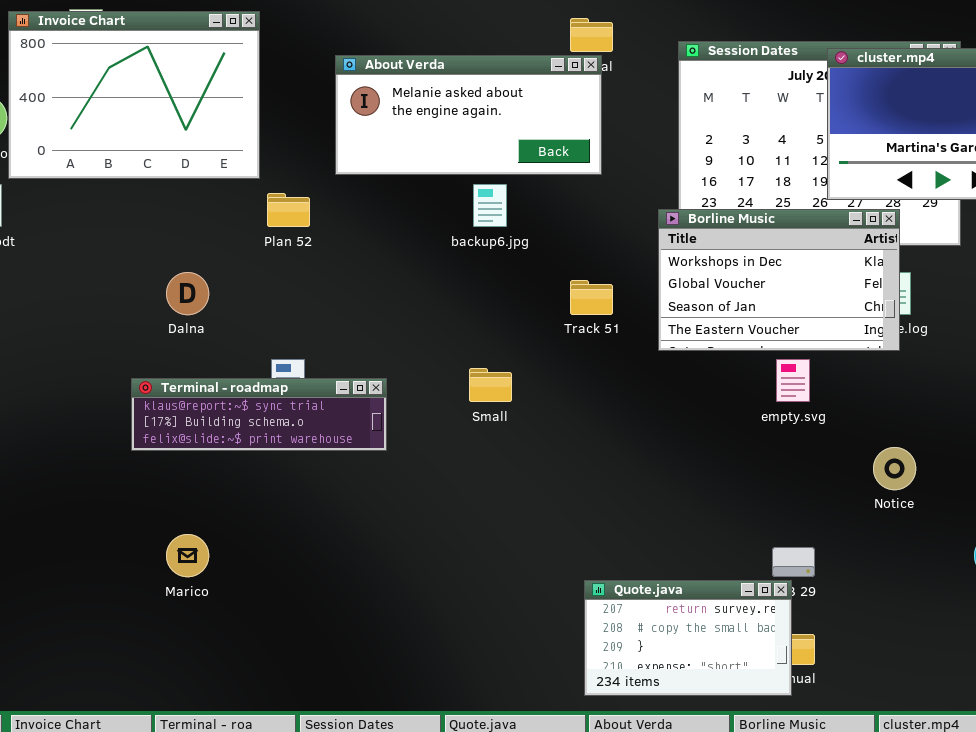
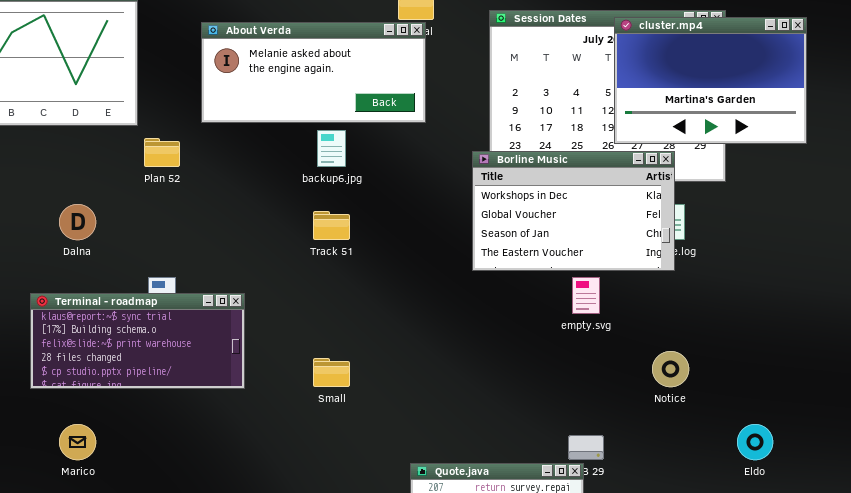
Track 51: [570,280,613,315] -> [313,211,350,240], moved
Small: [469,368,512,402] -> [313,358,350,387], moved
Terminal - roadmap: [131,378,387,451] -> [30,293,245,389], resized

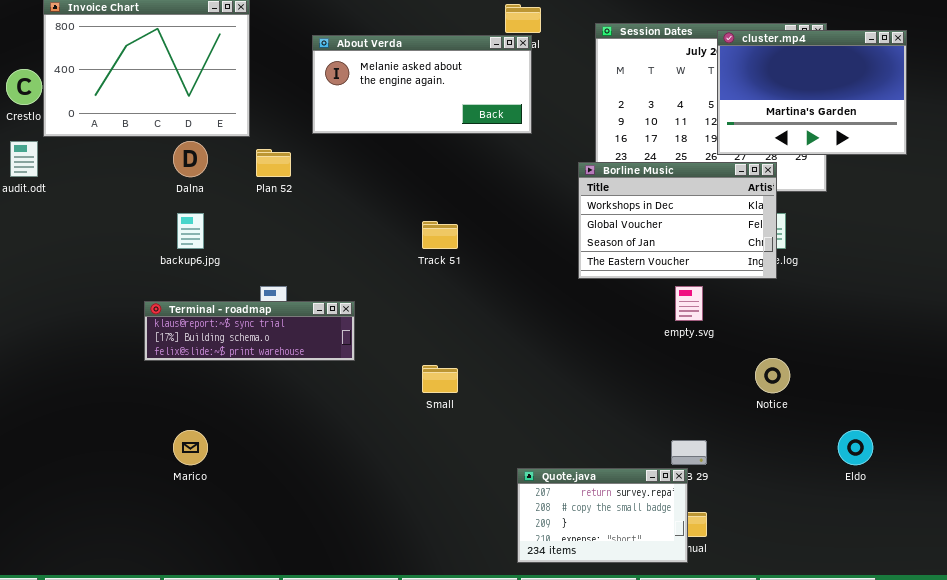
backup6.jpg: [317,130,346,167] -> [177,213,204,249], moved
Dalna: [59,204,96,240] -> [173,141,208,177], moved
Terminal - roadmap: [30,293,245,389] -> [144,301,355,361], resized

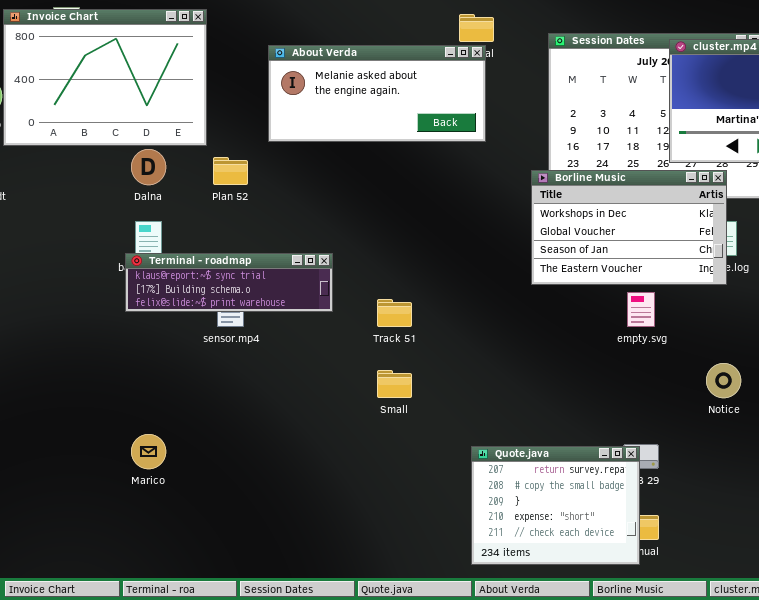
Track 51: [422,221,458,249] -> [377,299,412,327], moved
Terminal - roadmap: [144,301,355,361] -> [125,253,333,312], moved
Quote.java: [517,468,688,563] -> [471,446,640,565], resized

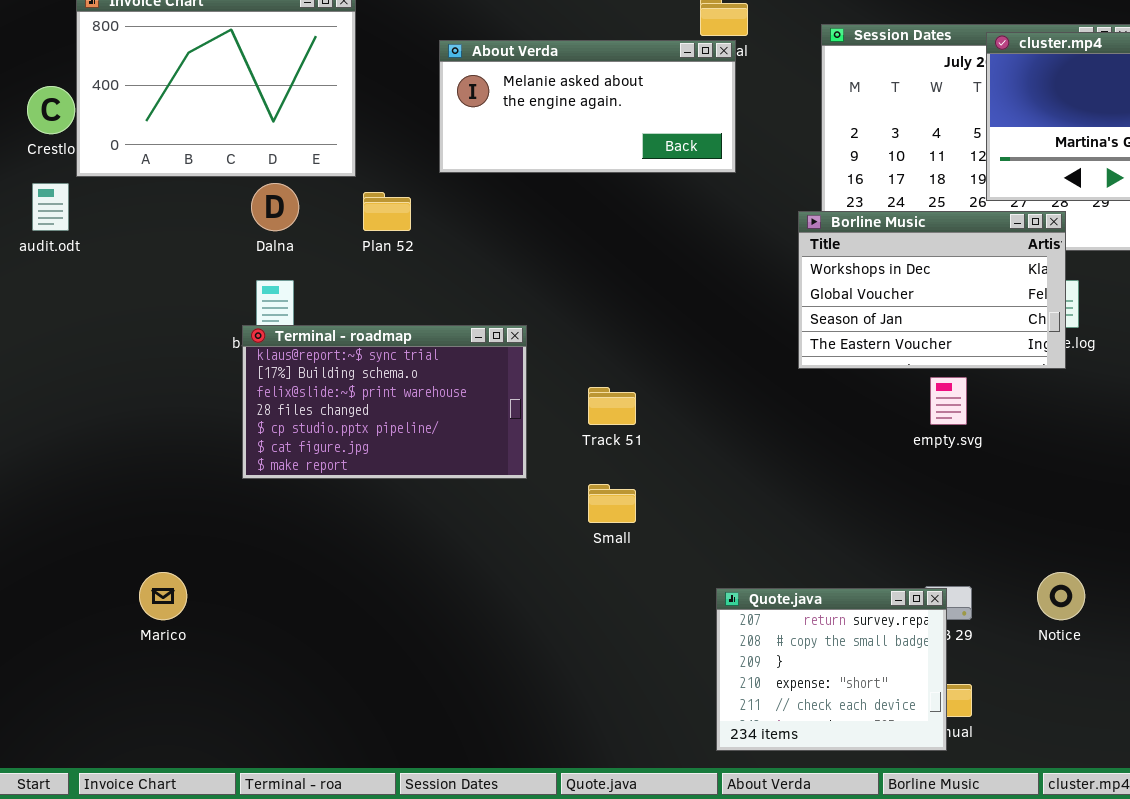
Terminal - roadmap: [125,253,333,312] -> [242,325,527,479], resized
Notice: [706,363,741,398] -> [1037,572,1085,620], moved
Marico: [131,434,166,469] -> [139,572,187,620], moved

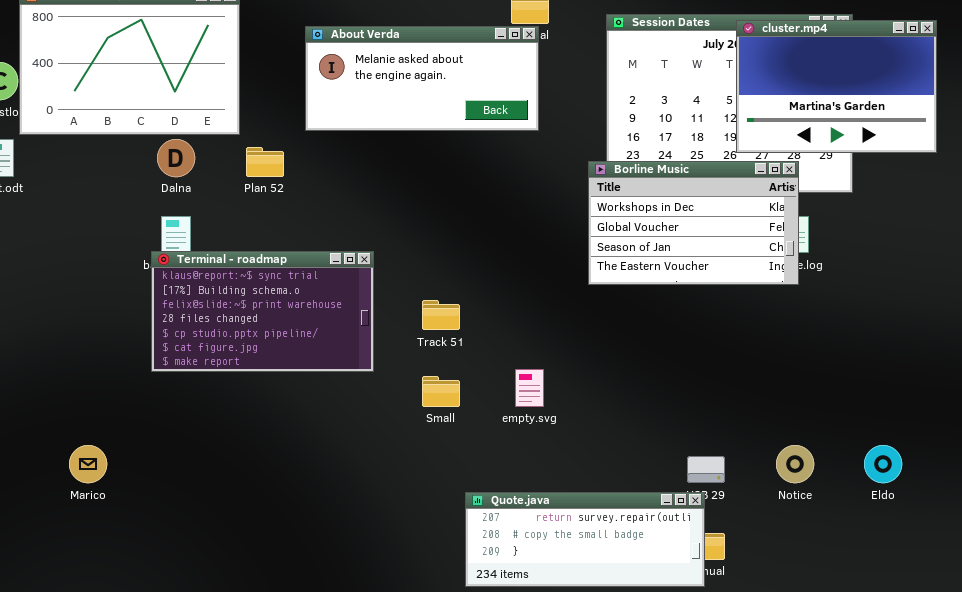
empty.svg: [930,377,967,425] -> [515,369,544,407], moved
Quote.java: [716,588,947,751] -> [465,492,705,587], resized

